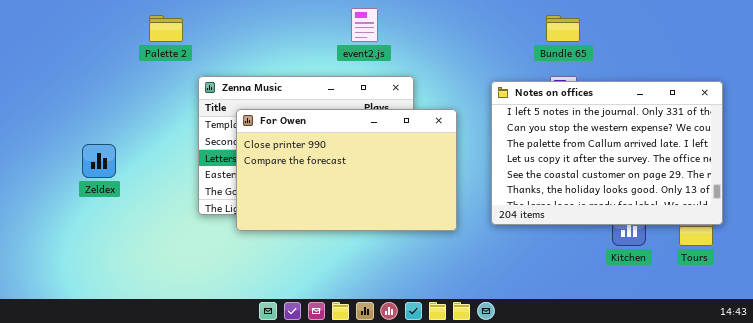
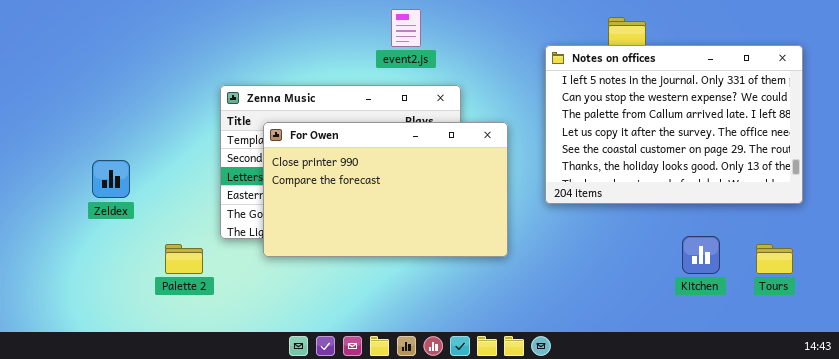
Palette 2: [149,15,183,42] -> [165,244,203,274], moved
Notes on offices: [491,81,723,225] -> [545,45,803,204], moved

